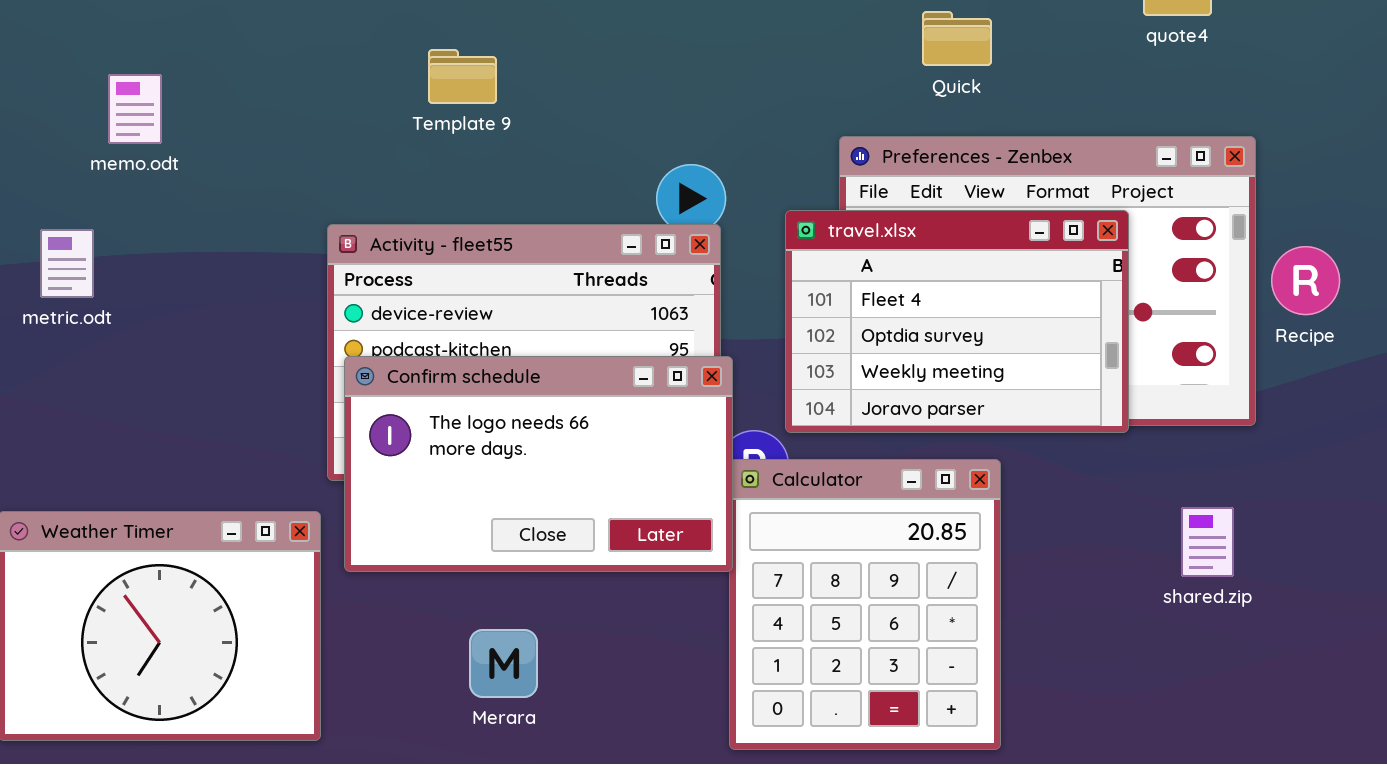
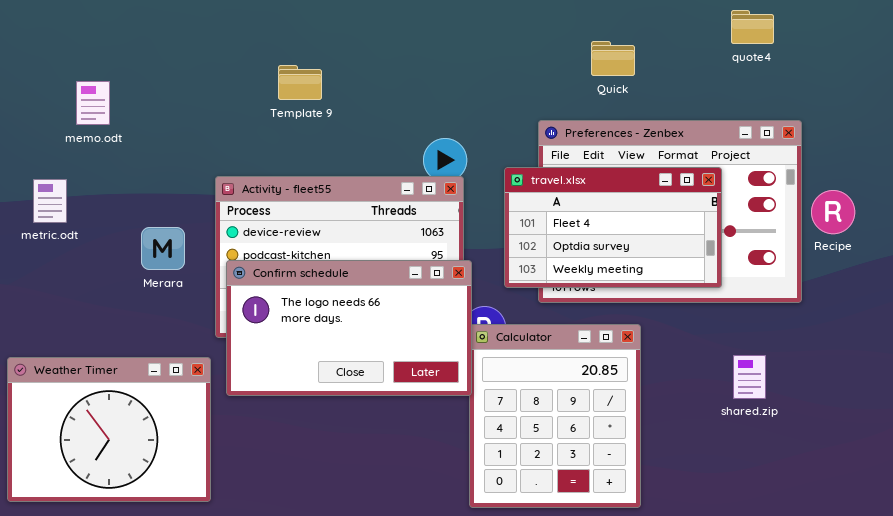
travel.xlsx: [785,210,1129,433] -> [504,167,722,288], resized
shared.zip: [1181,507,1234,577] -> [733,355,766,399], moved
Merara: [469,629,538,698] -> [141,227,185,270], moved

